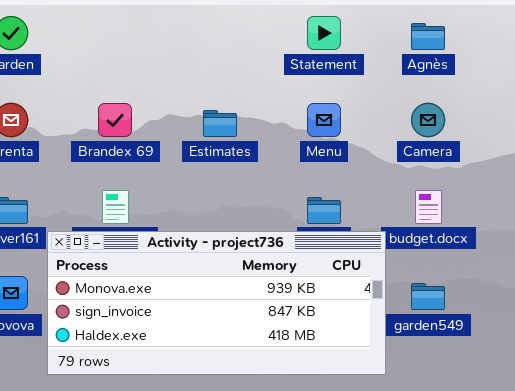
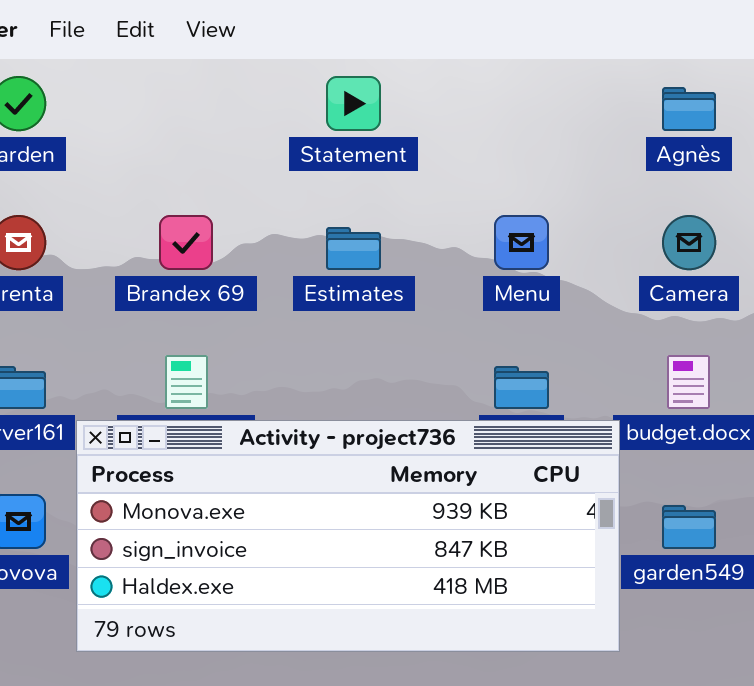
Statement: [307,16,341,50] -> [326,76,381,131], moved

